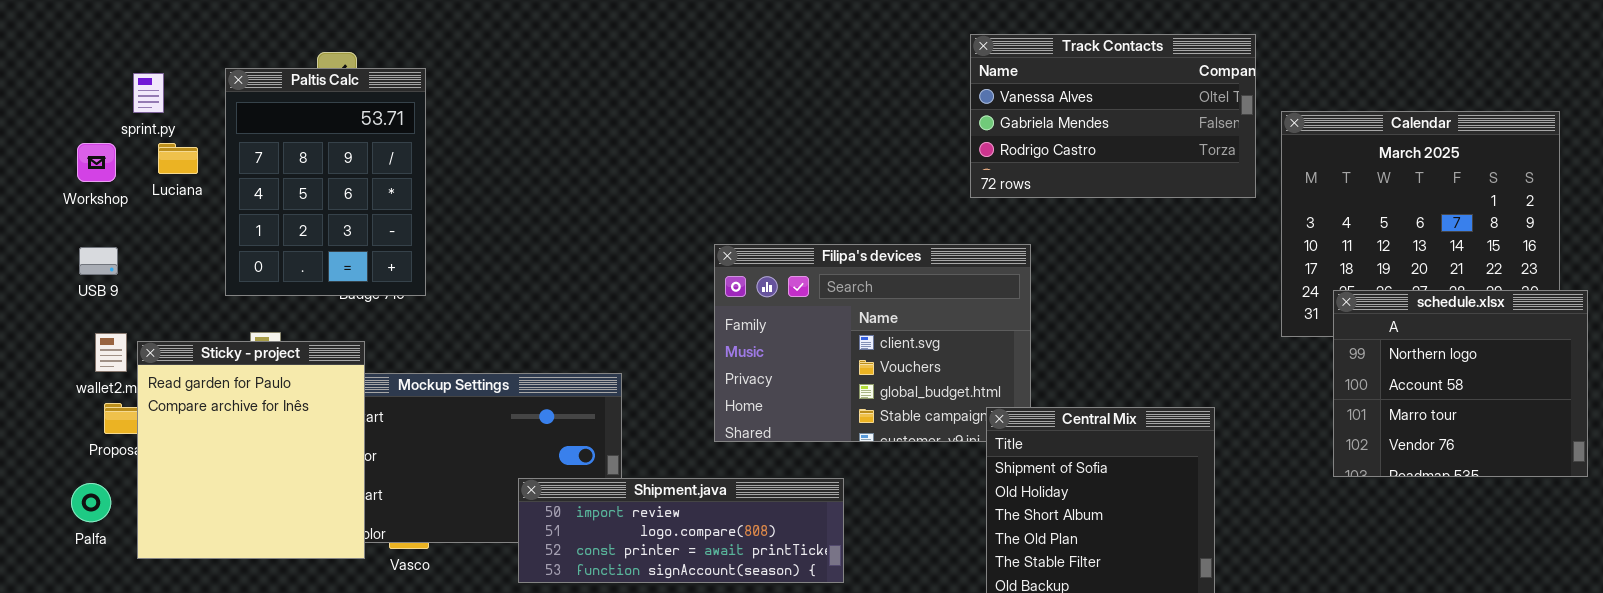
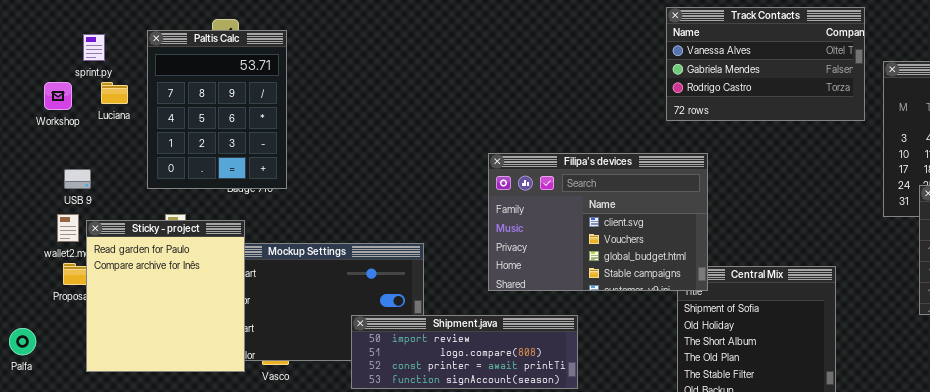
Filipa's devices: [714,244,1031,442] -> [488,153,708,291], raised
USB 9: [79,247,118,275] -> [64,169,91,189], moved
Palfa: [71,483,111,522] -> [9,328,36,355], moved

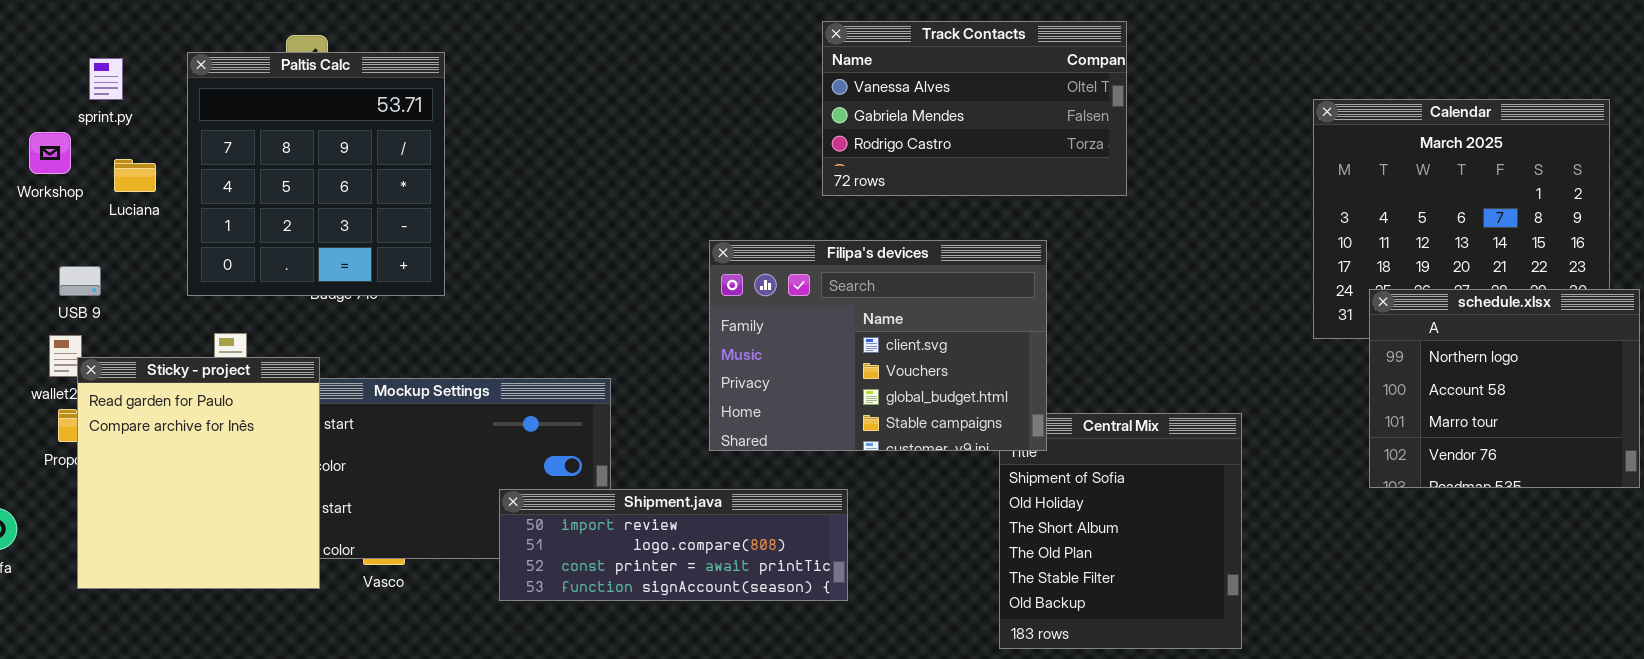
Track Contacts: [666,7,865,121] -> [822,21,1127,196], moved
Paltis Calc: [147,30,287,189] -> [187,52,445,296], resized
Luciana: [101,82,128,104] -> [114,159,156,192], moved
Sticky - project: [86,220,245,372] -> [77,357,320,589], moved

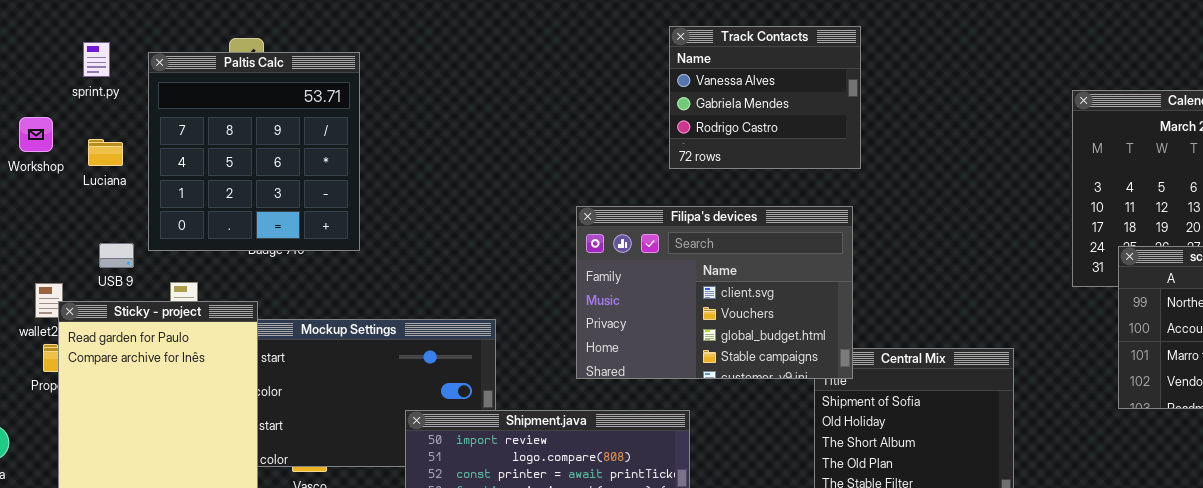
Track Contacts: [822,21,1127,196] -> [669,26,861,169], resized
sprint.py: [89,58,123,100] -> [83,42,110,77], moved
USB 9: [59,266,101,296] -> [99,243,134,268], moved

